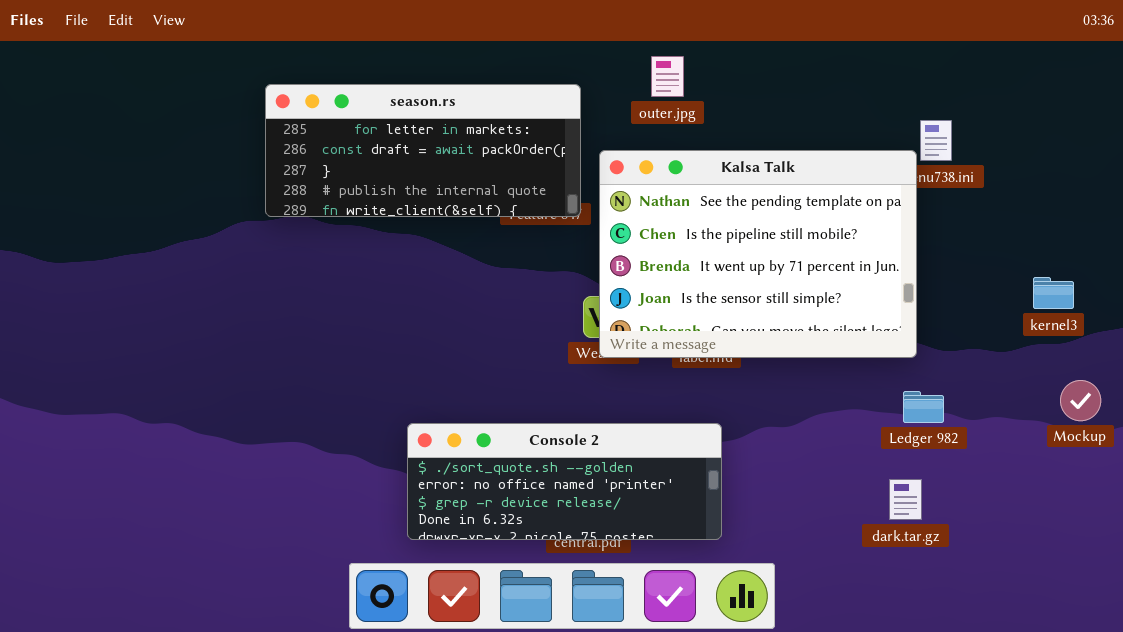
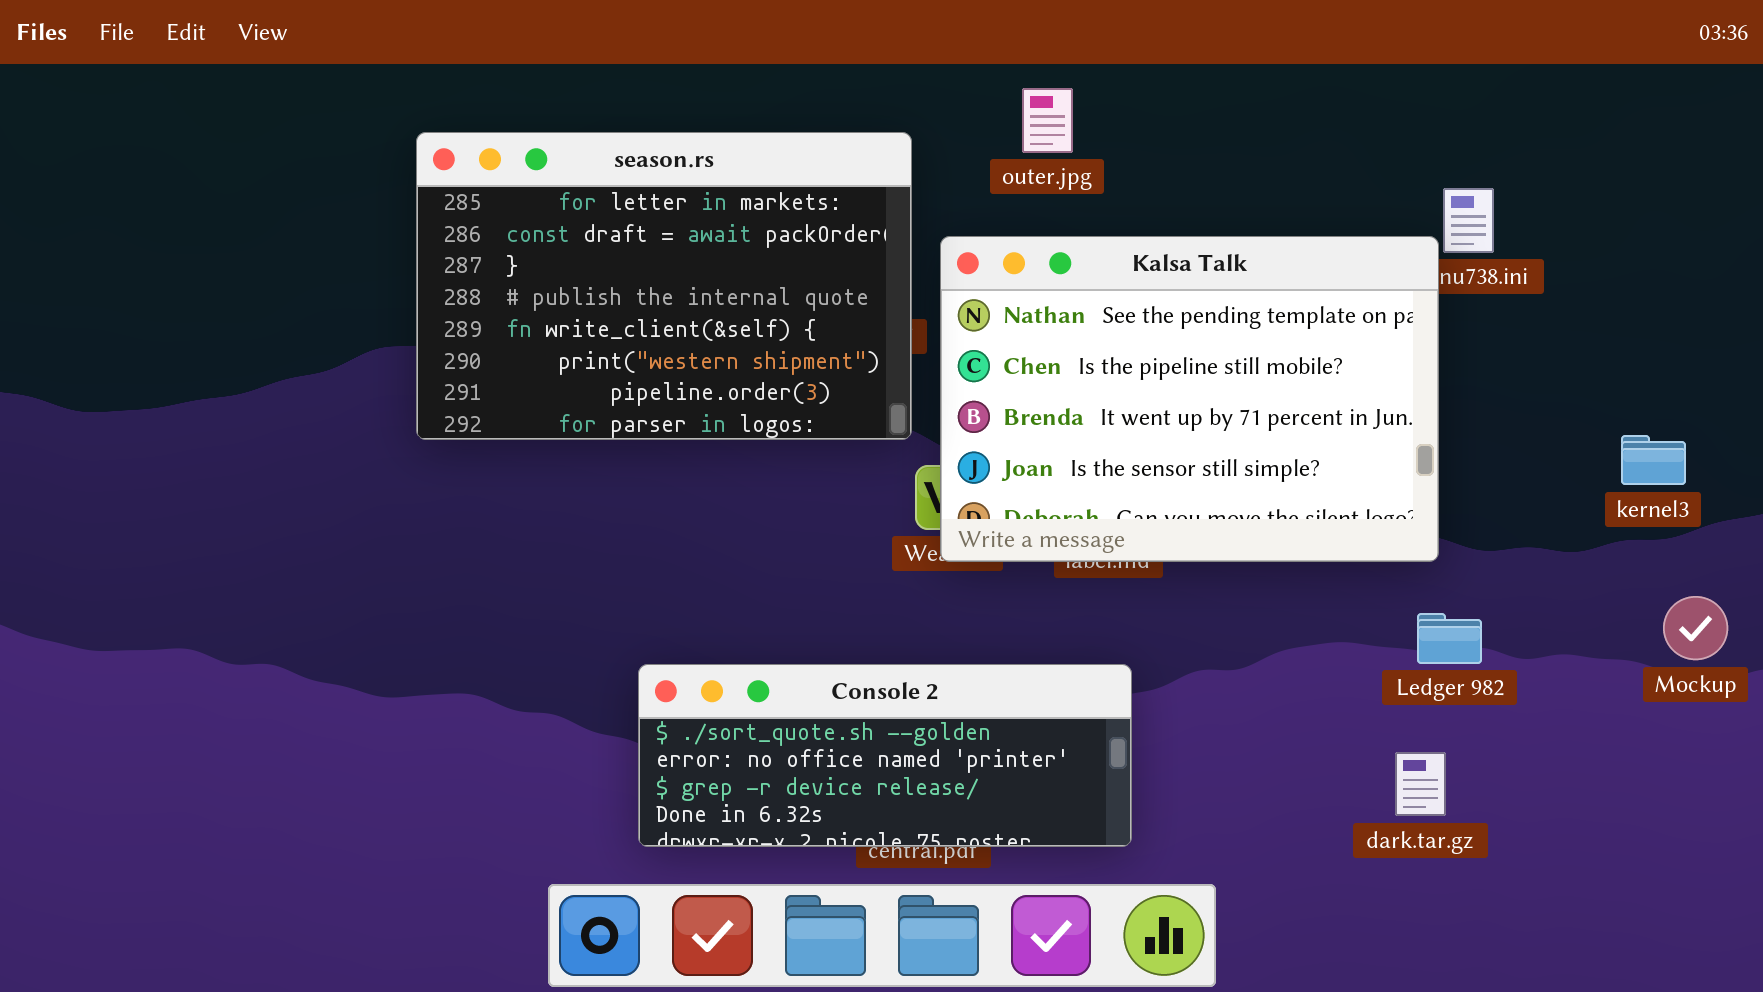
season.rs: [265,84,581,217] -> [416,132,912,440], resized

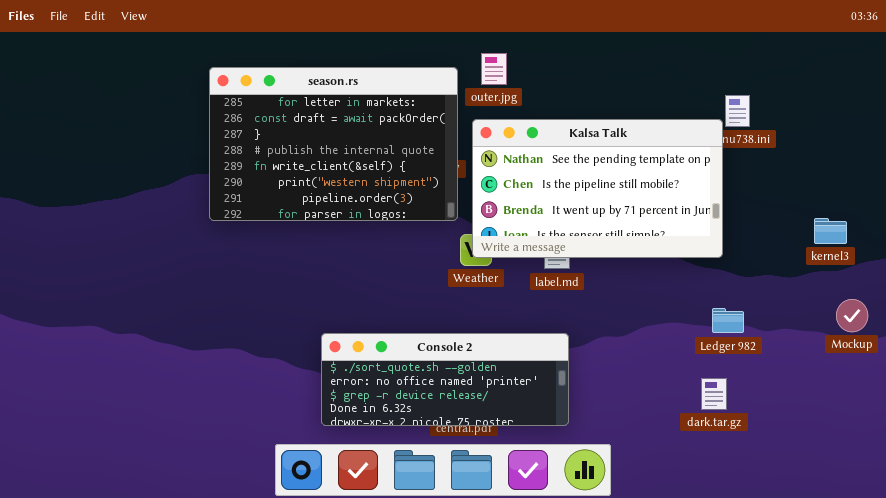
outer.jpg: [1022,88,1073,153] -> [481,53,507,85], moved
Kalsa Talk: [940,236,1439,562] -> [472,119,723,258], resized

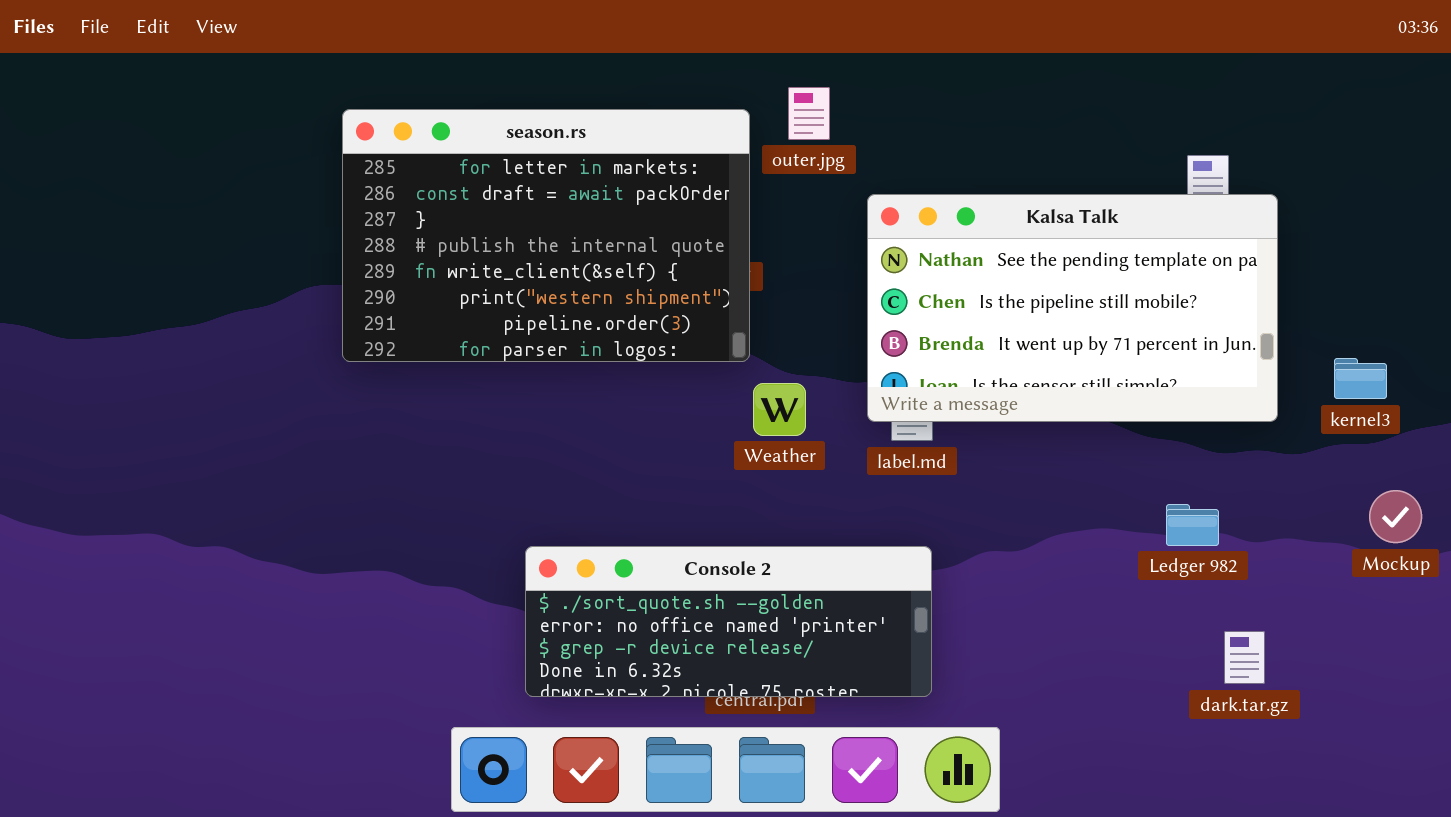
Kalsa Talk: [472,119,723,258] -> [867,194,1278,422], moved
dark.tar.gz: [701,378,727,410] -> [1224,631,1265,684], moved

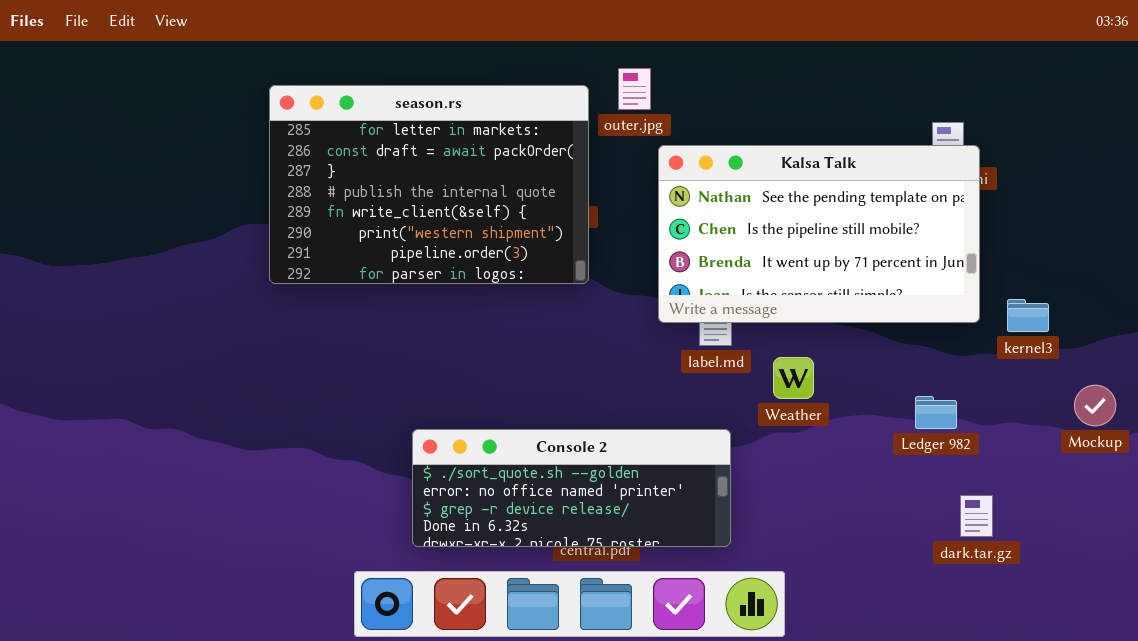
Kalsa Talk: [867,194,1278,422] -> [658,145,980,323], moved
kernel3: [1334,358,1387,399] -> [1007,299,1049,332], moved
Weather: [753,383,806,436] -> [773,357,814,399], moved

